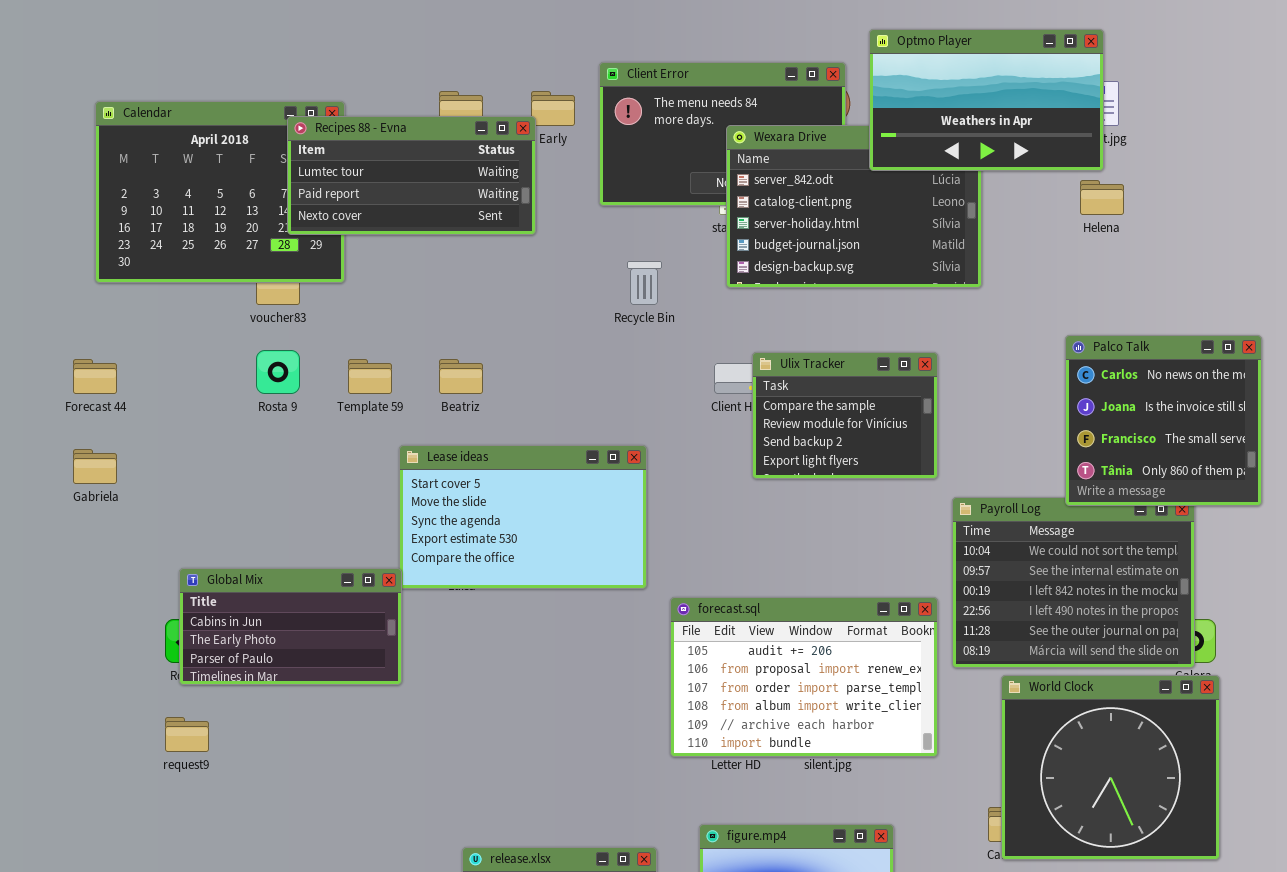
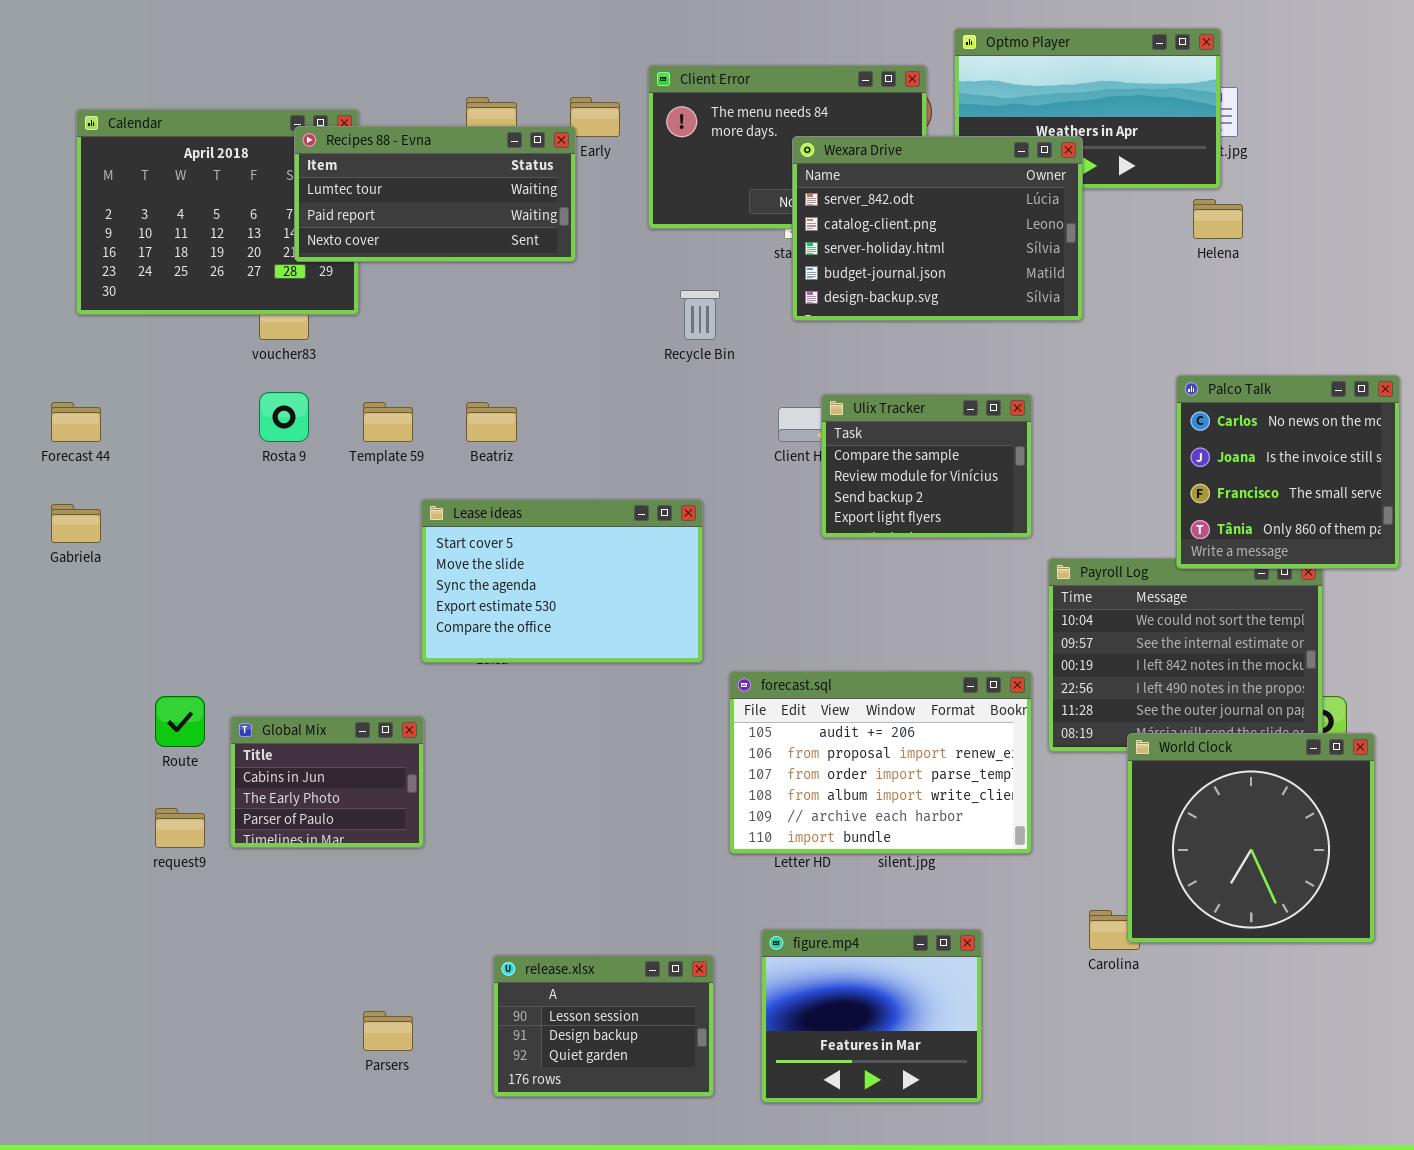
Wexara Drive: [726,125,982,288] -> [792,136,1083,321], raised
Global Mix: [179,568,402,685] -> [230,716,424,848], moved, resized
World Clock: [1001,675,1220,860] -> [1127,733,1375,943], moved

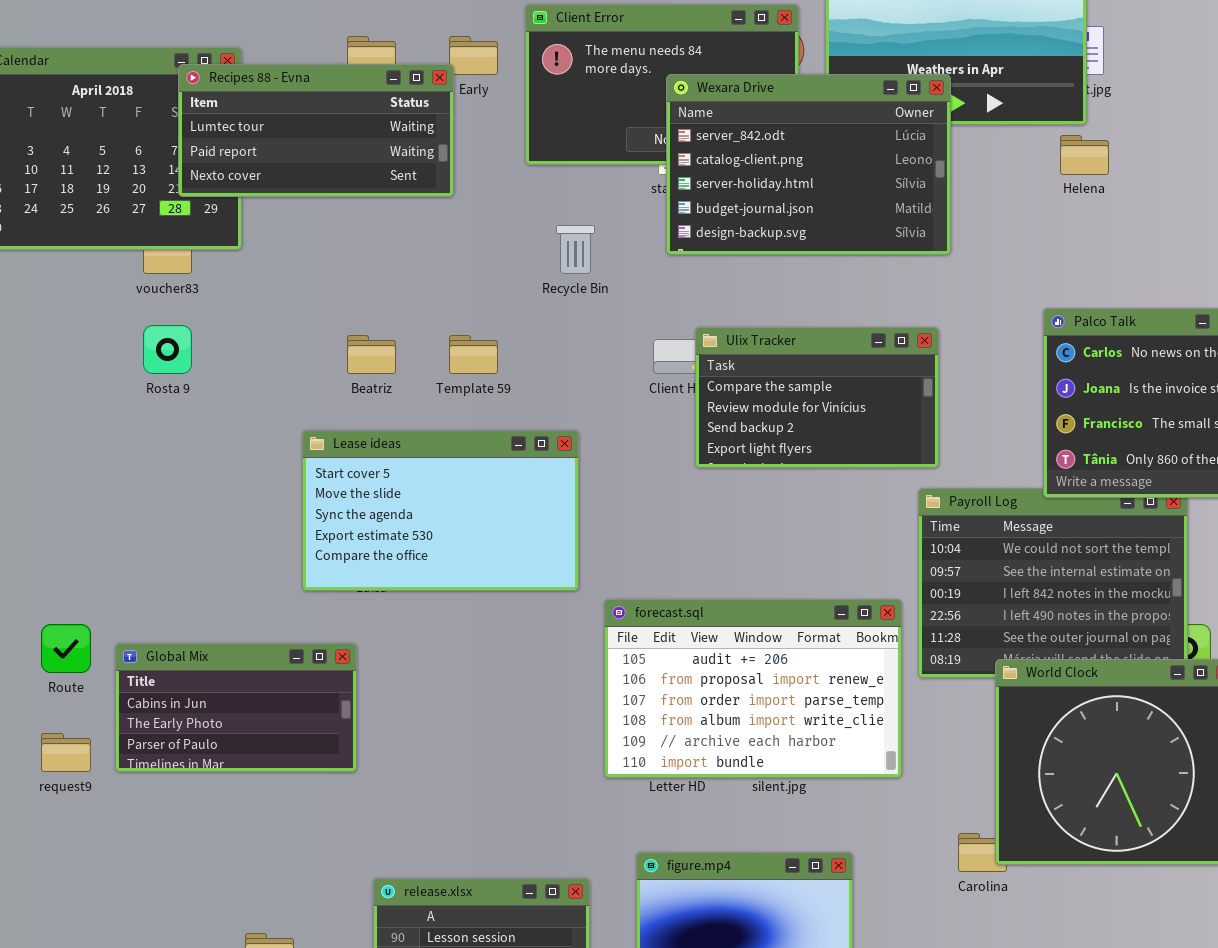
Ulix Tracker: [821,394,1032,538] -> [695,327,939,468], resized
Template 59: [363,402,413,442] -> [449,335,498,374], moved
Global Mix: [230,716,424,848] -> [115,643,357,772], resized

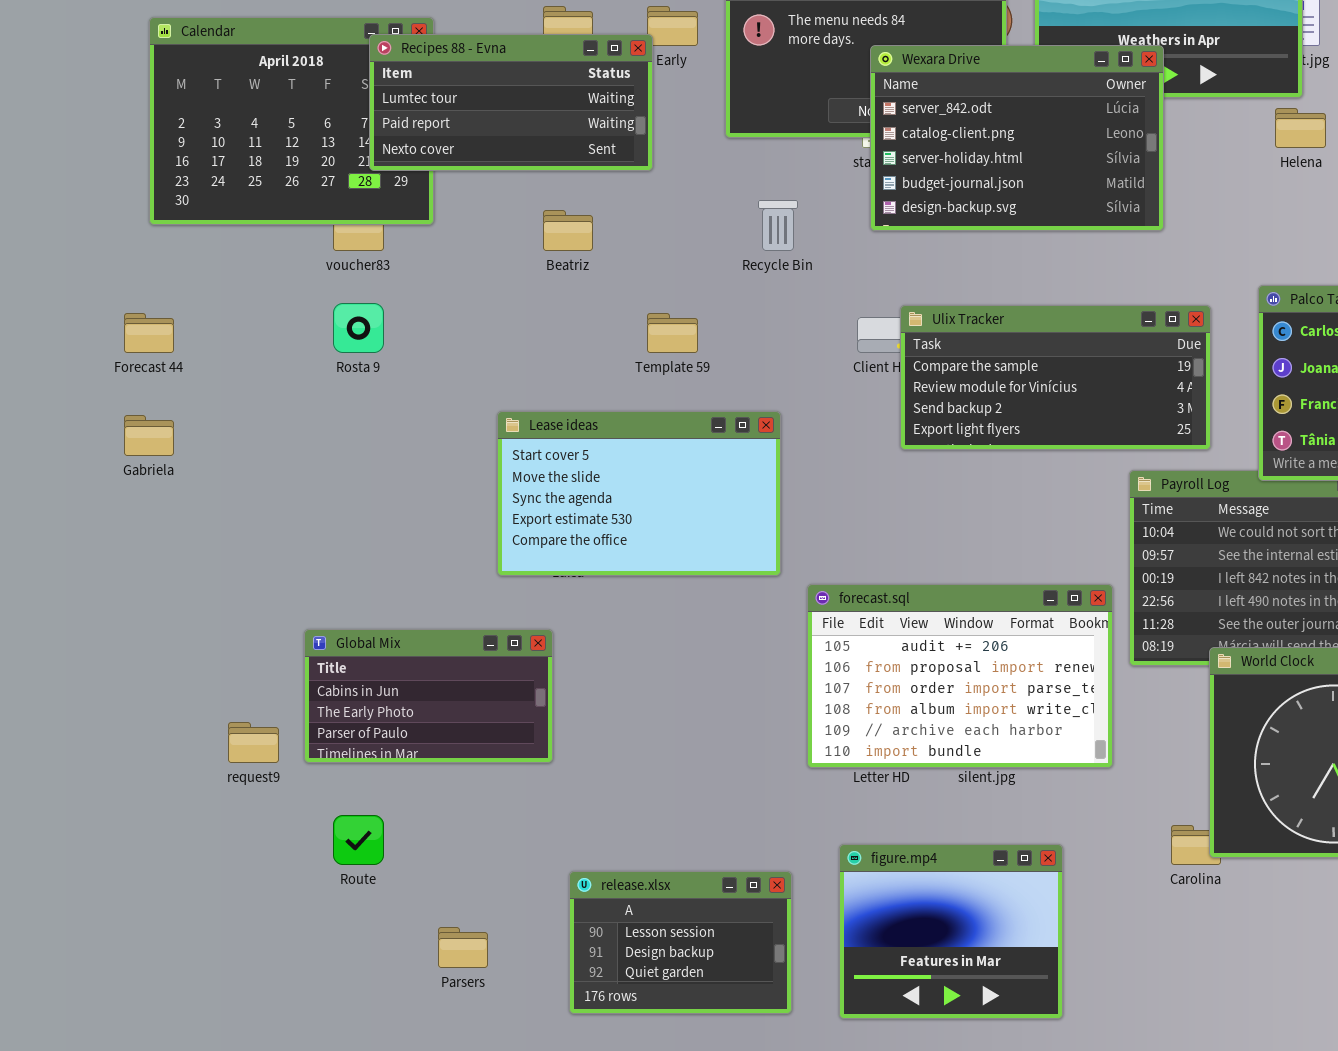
Ulix Tracker: [695,327,939,468] -> [900,305,1211,450], resized
Beatriz: [347,335,396,374] -> [543,210,593,251], moved
Route: [41,624,91,673] -> [333,815,384,865], moved

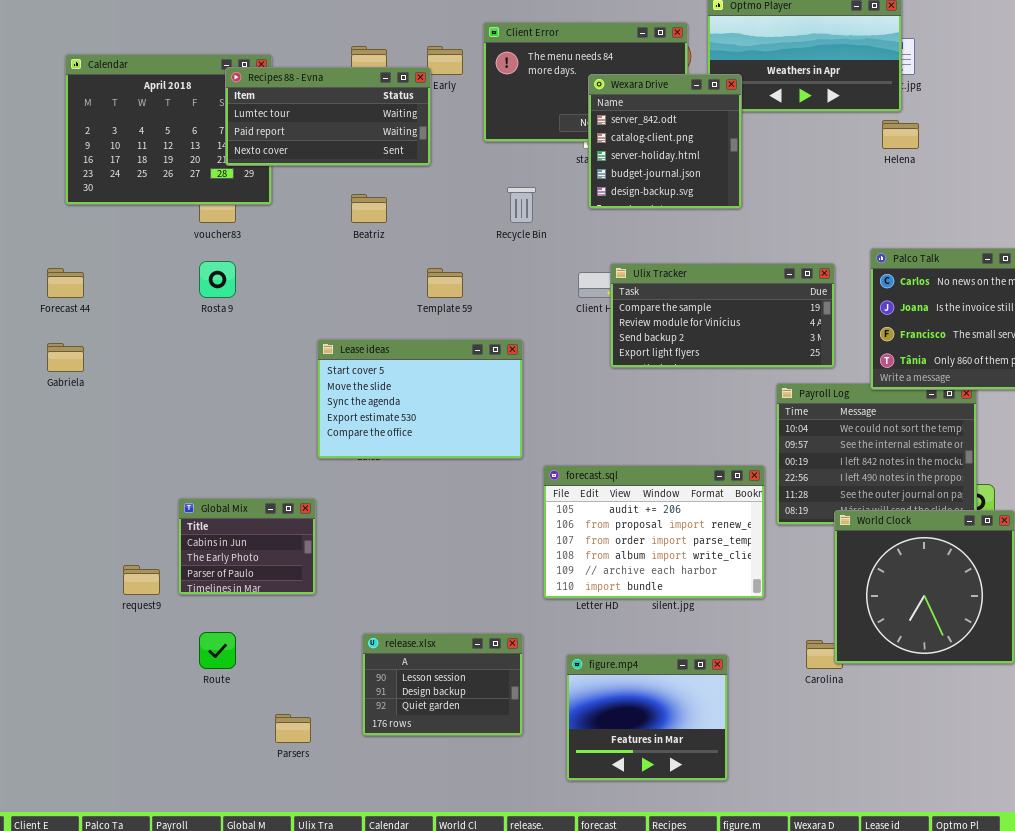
Wexara Drive: [870,45,1164,231] -> [588,74,742,209], resized
Global Mix: [304,629,553,763] -> [178,498,316,595], resized
release.xlsx: [569,871,792,1014] -> [362,633,523,736], moved

